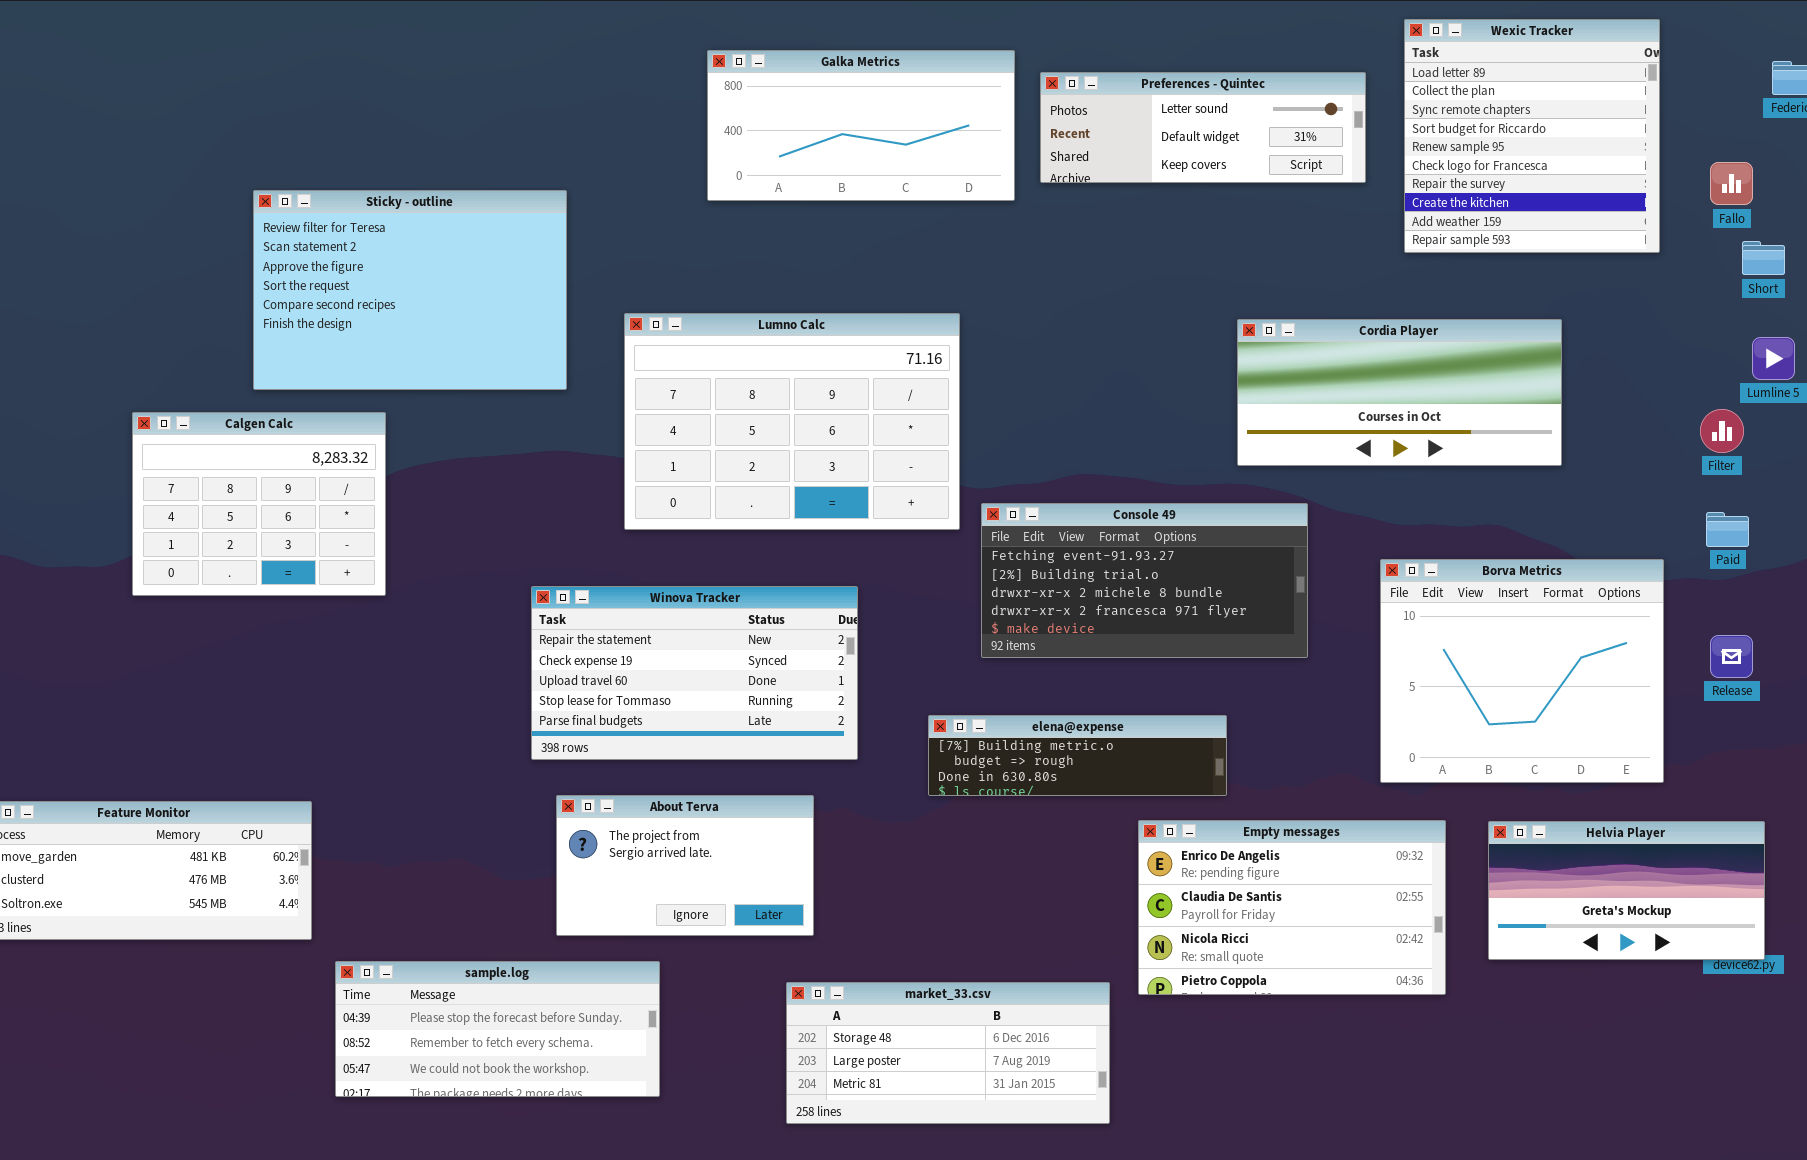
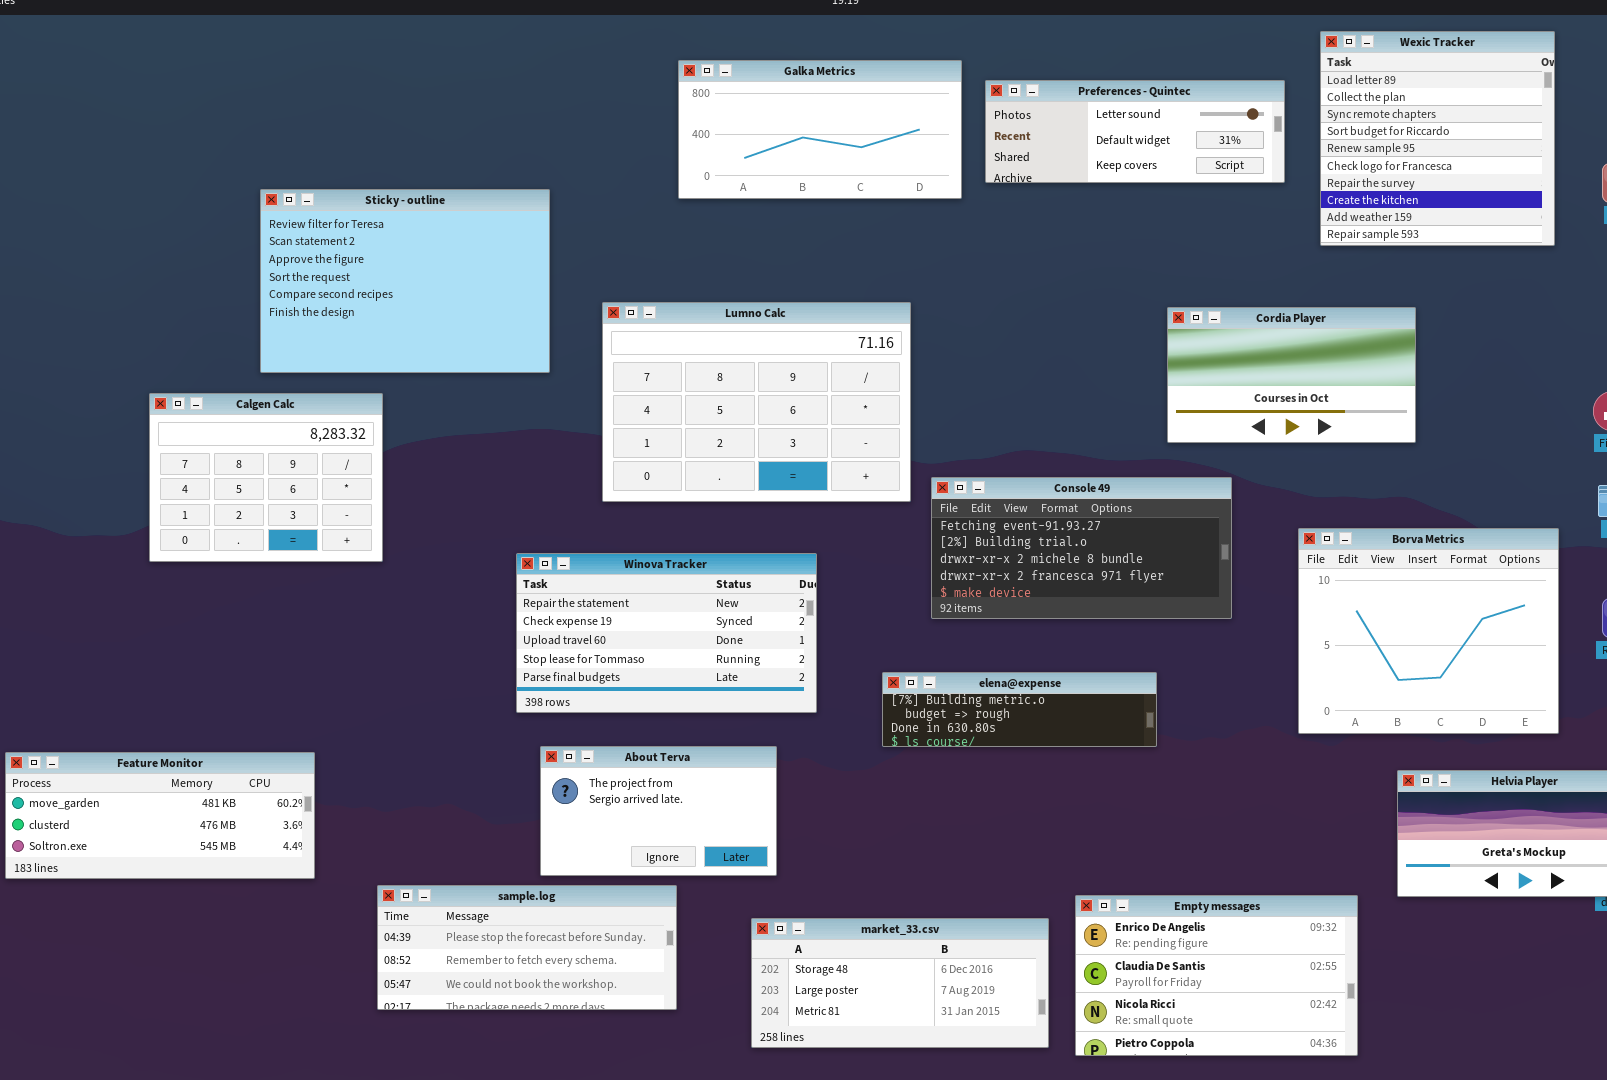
Cordia Player: [1237,319,1562,466] -> [1167,307,1416,443], resized
Empty messages: [1138,820,1446,995] -> [1075,895,1358,1056], moved
sample.log: [335,961,660,1097] -> [377,885,677,1010], moved

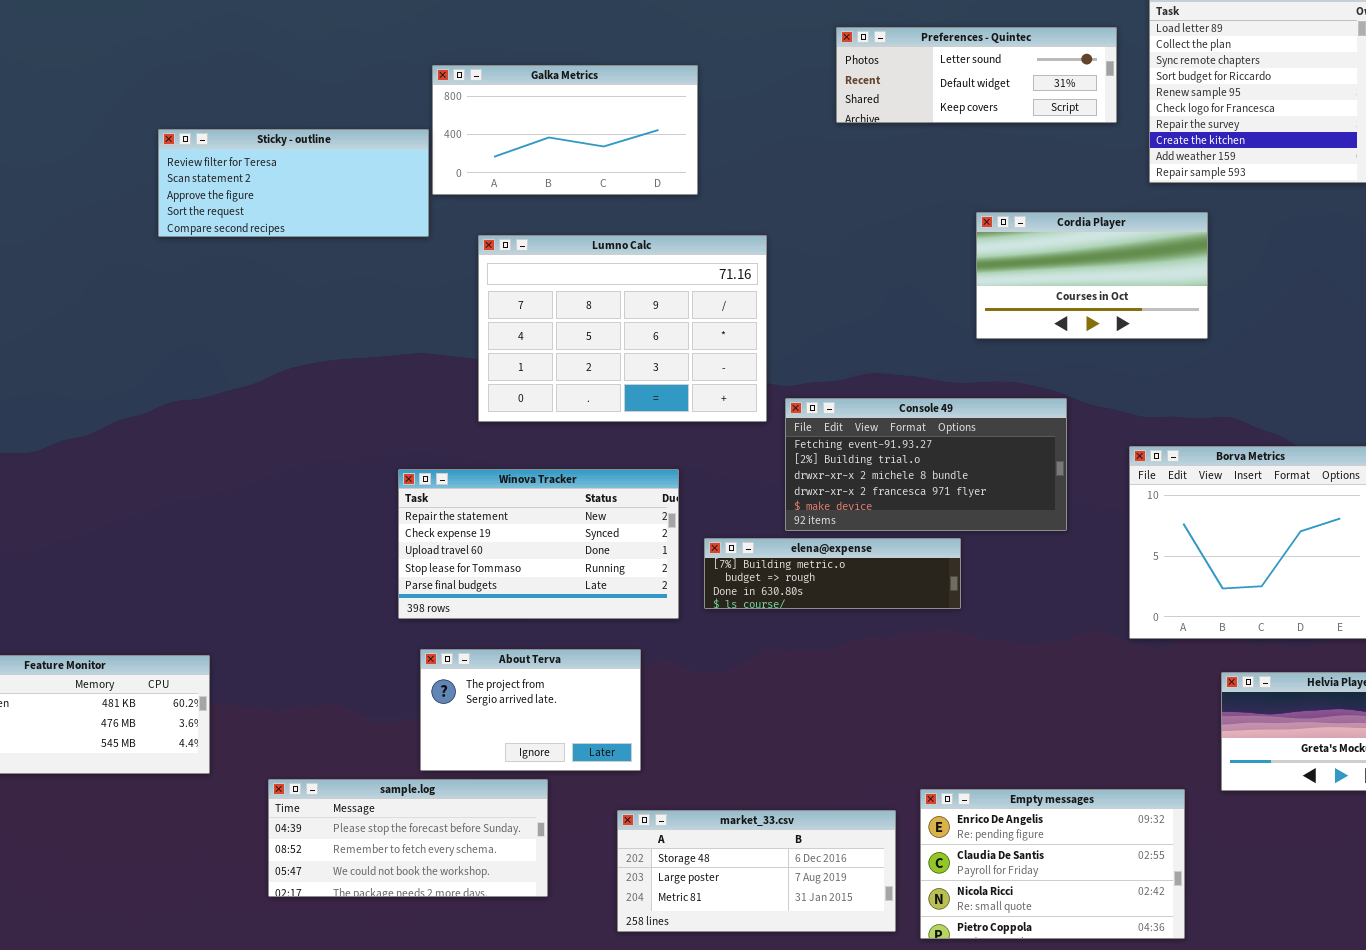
Galka Metrics: [678,60,962,199] -> [432,65,698,195], moved
Sticky - outline: [260,189,550,373] -> [158,129,429,237], resized
Cordia Player: [1167,307,1416,443] -> [976,212,1208,339], moved
Calgen Calc: [149,393,383,562] -> none, closed
elena@expense: [882,672,1157,747] -> [704,538,961,609], moved

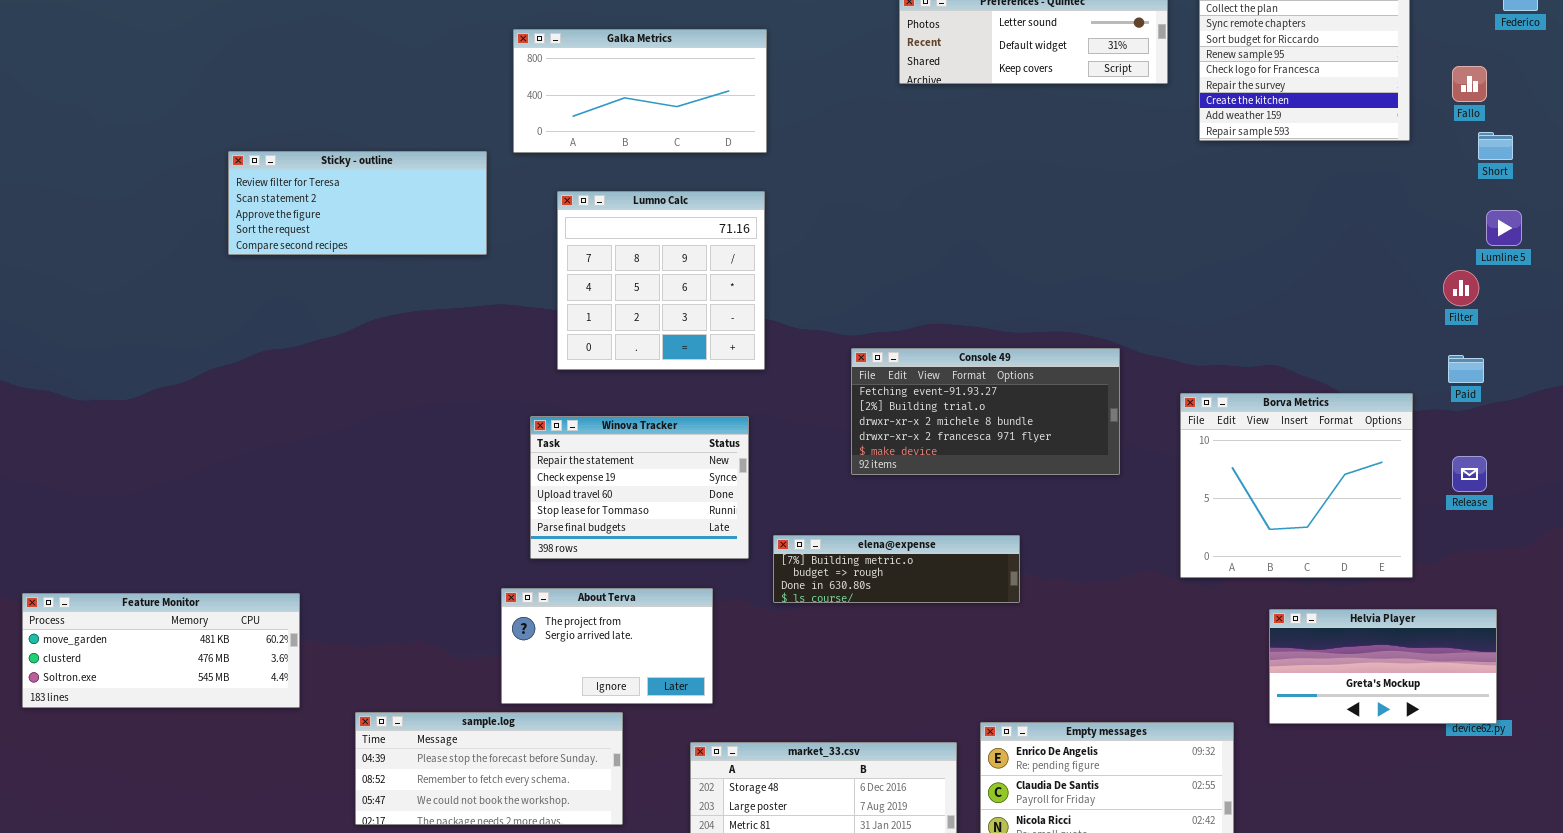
Sticky - outline: [158,129,429,237] -> [228,151,487,255], moved
Cordia Player: [976,212,1208,339] -> none, closed
Lumno Calc: [478,235,767,422] -> [557,191,765,370], resized
Winova Tracker: [398,469,679,619] -> [530,416,749,559], resized
elena@expense: [704,538,961,609] -> [773,535,1020,603], moved

